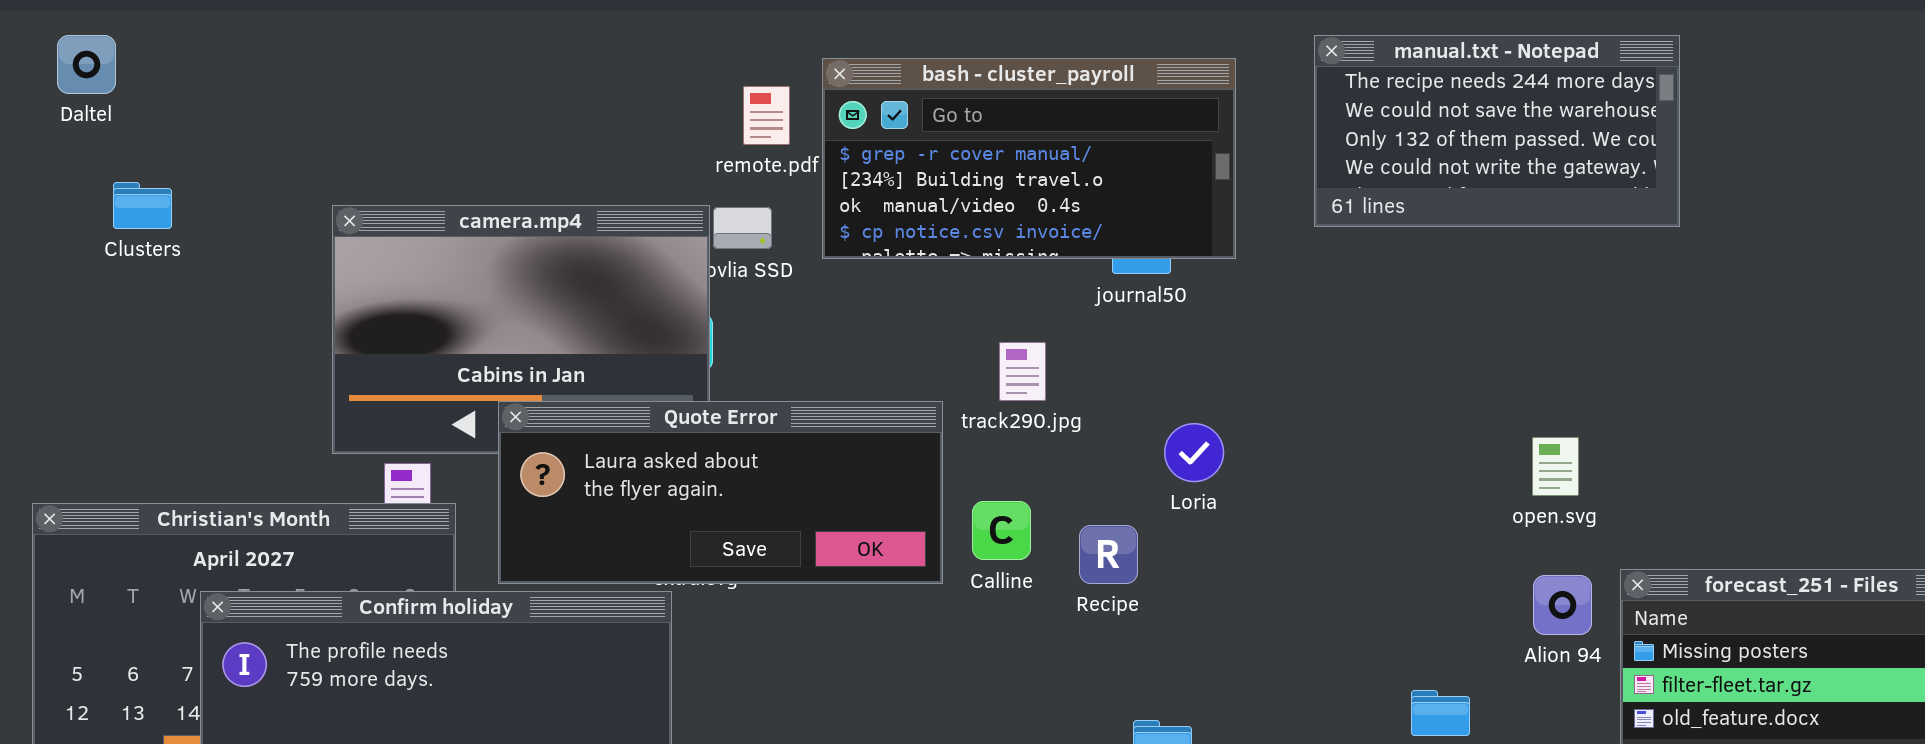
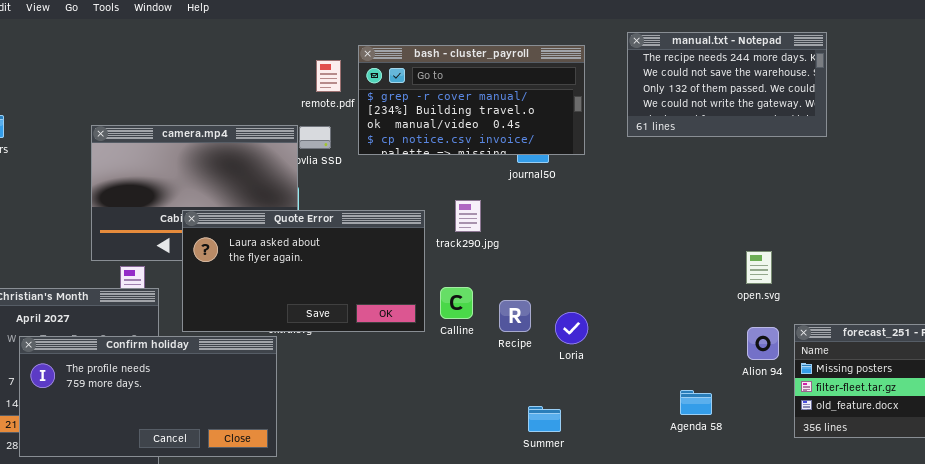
Quote Error: [498,401,943,584] -> [182,210,425,332], resized
Loria: [1164,423,1224,482] -> [555,312,588,344], moved

